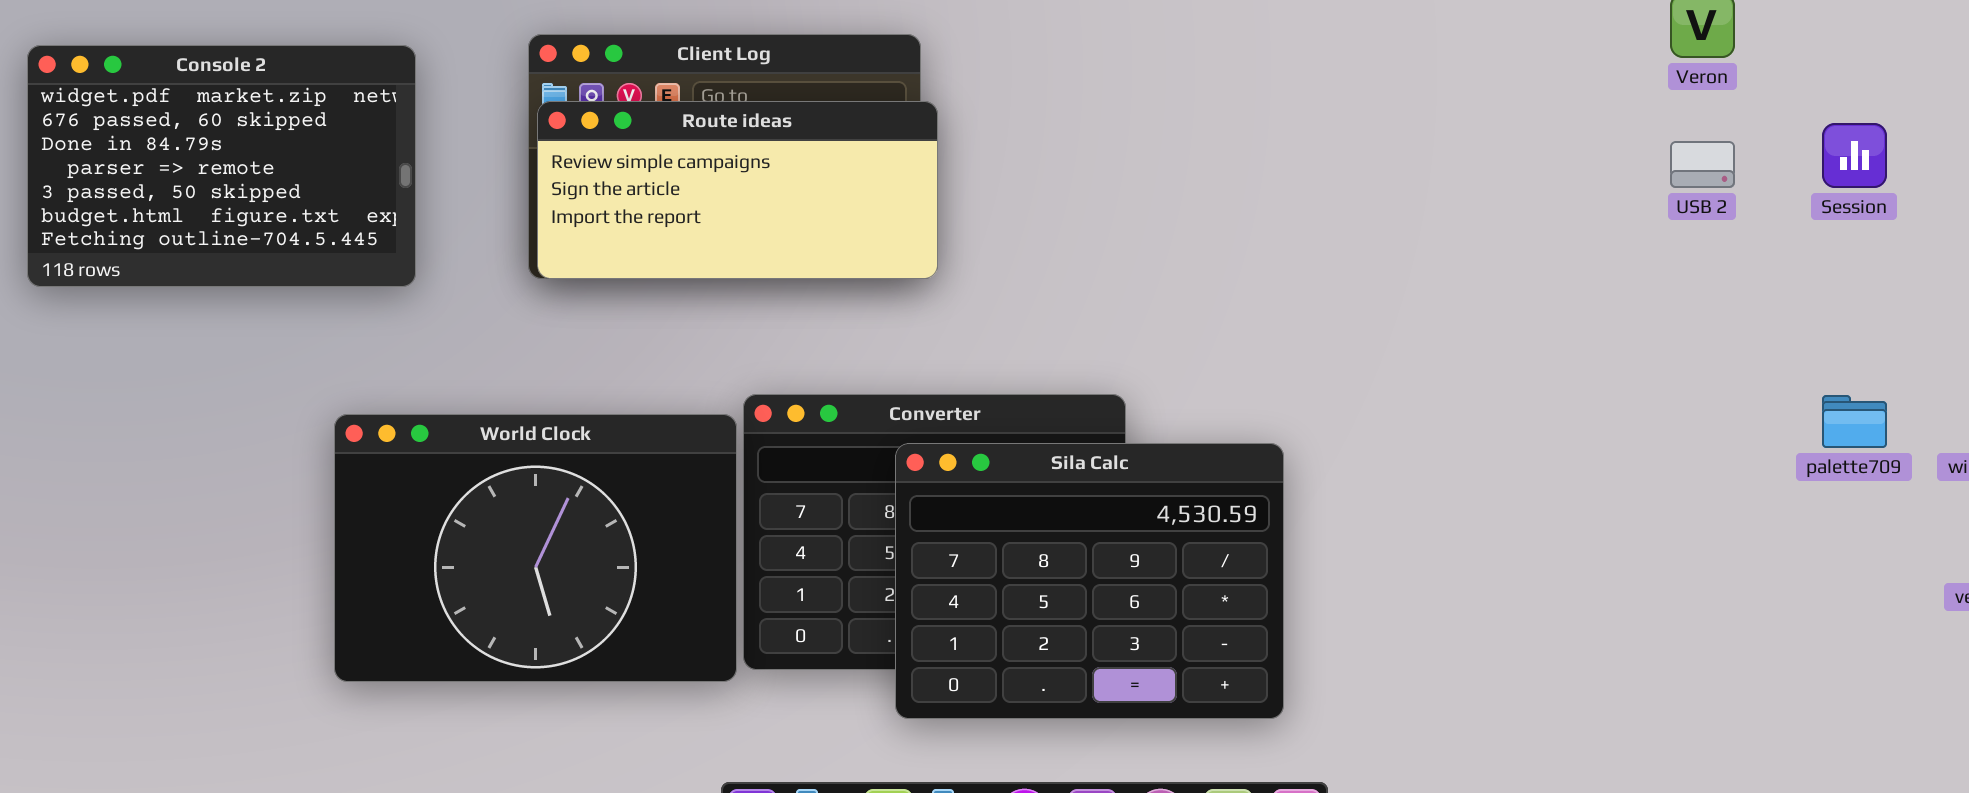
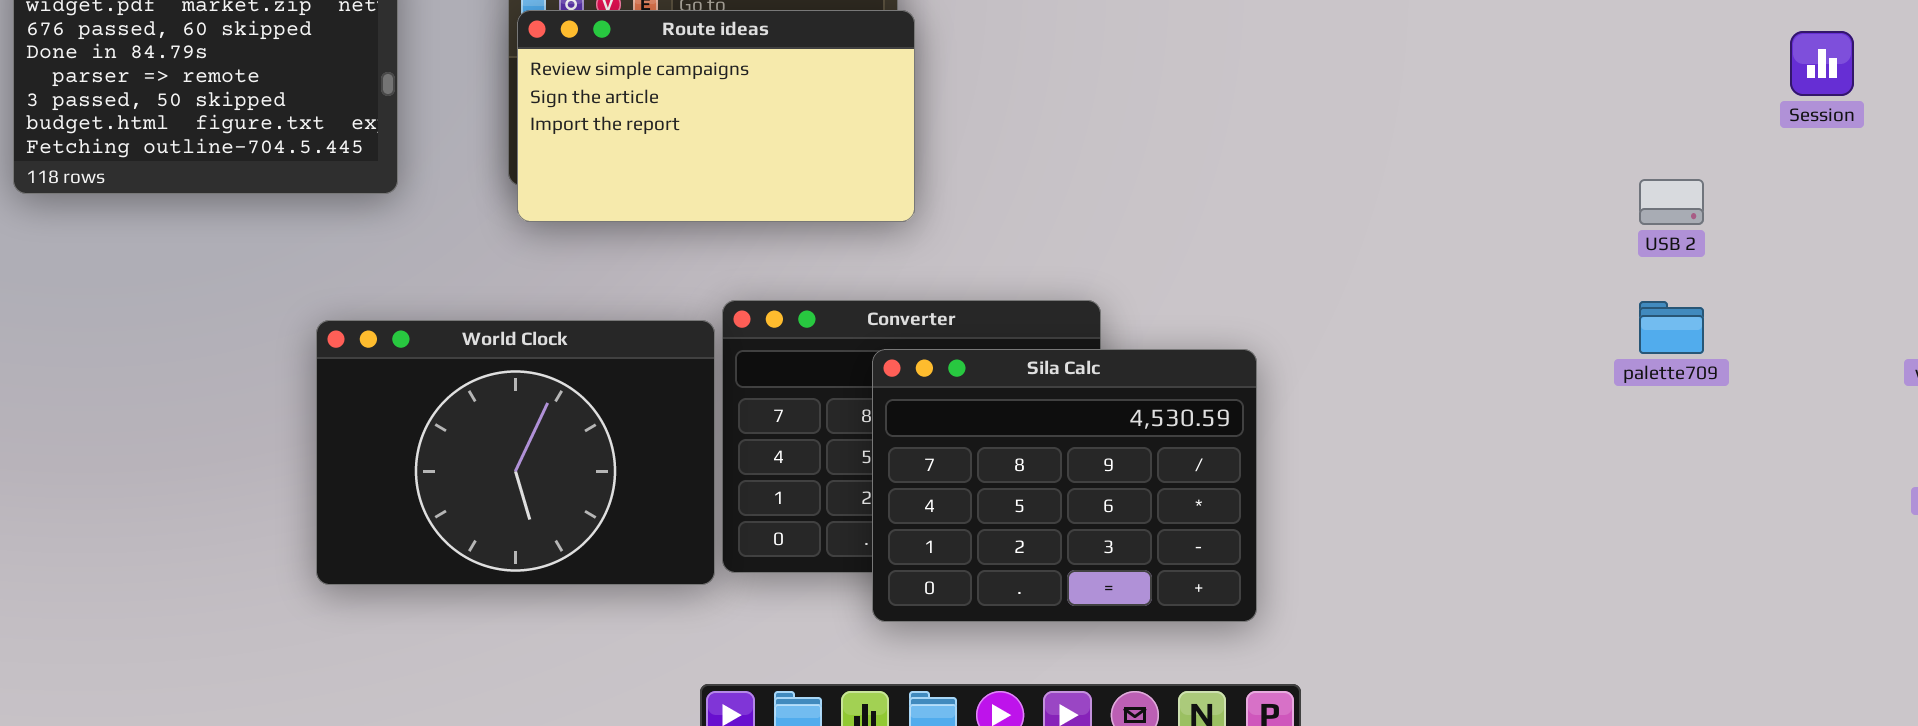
Route ideas: [537,101,938,279] -> [517,10,915,222], resized
USB 2: [1670,141,1735,188] -> [1639,179,1704,225], moved
palette709: [1822,395,1887,448] -> [1639,301,1704,354], moved

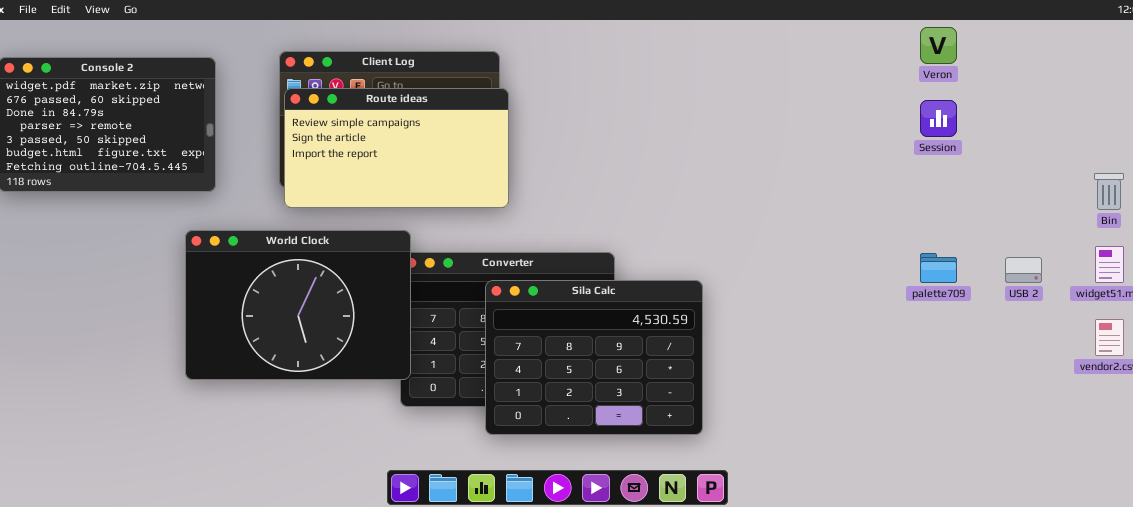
Session: [1790,31,1854,96] -> [920,100,957,137], moved
USB 2: [1639,179,1704,225] -> [1005,257,1042,283], moved
World Clock: [316,320,715,585] -> [185,230,411,380], moved

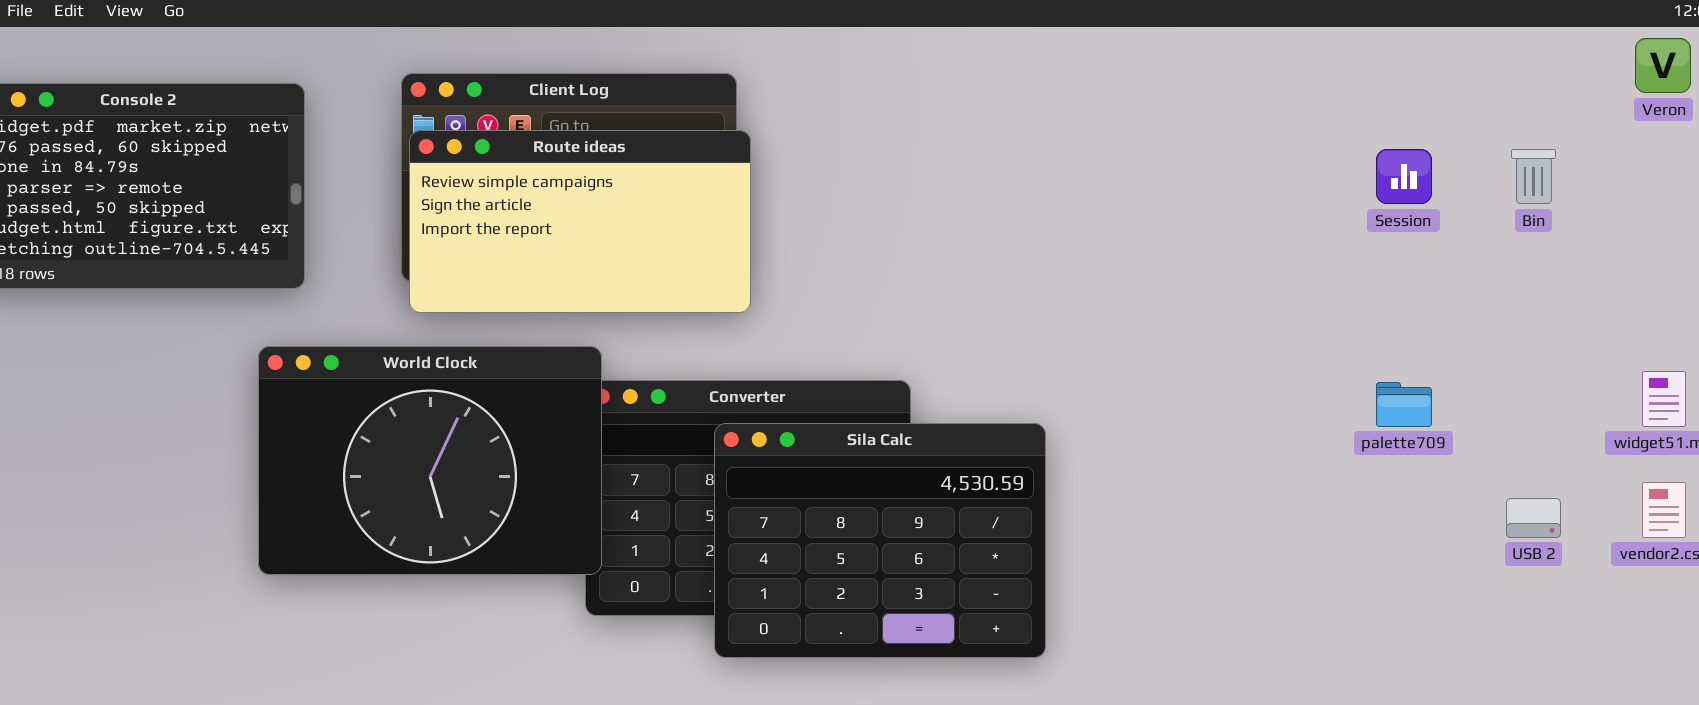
Veron: [920,27,957,64] -> [1635,38,1691,93], moved
Bin: [1094,173,1124,210] -> [1511,149,1556,204], moved
USB 2: [1005,257,1042,283] -> [1506,498,1561,538], moved

